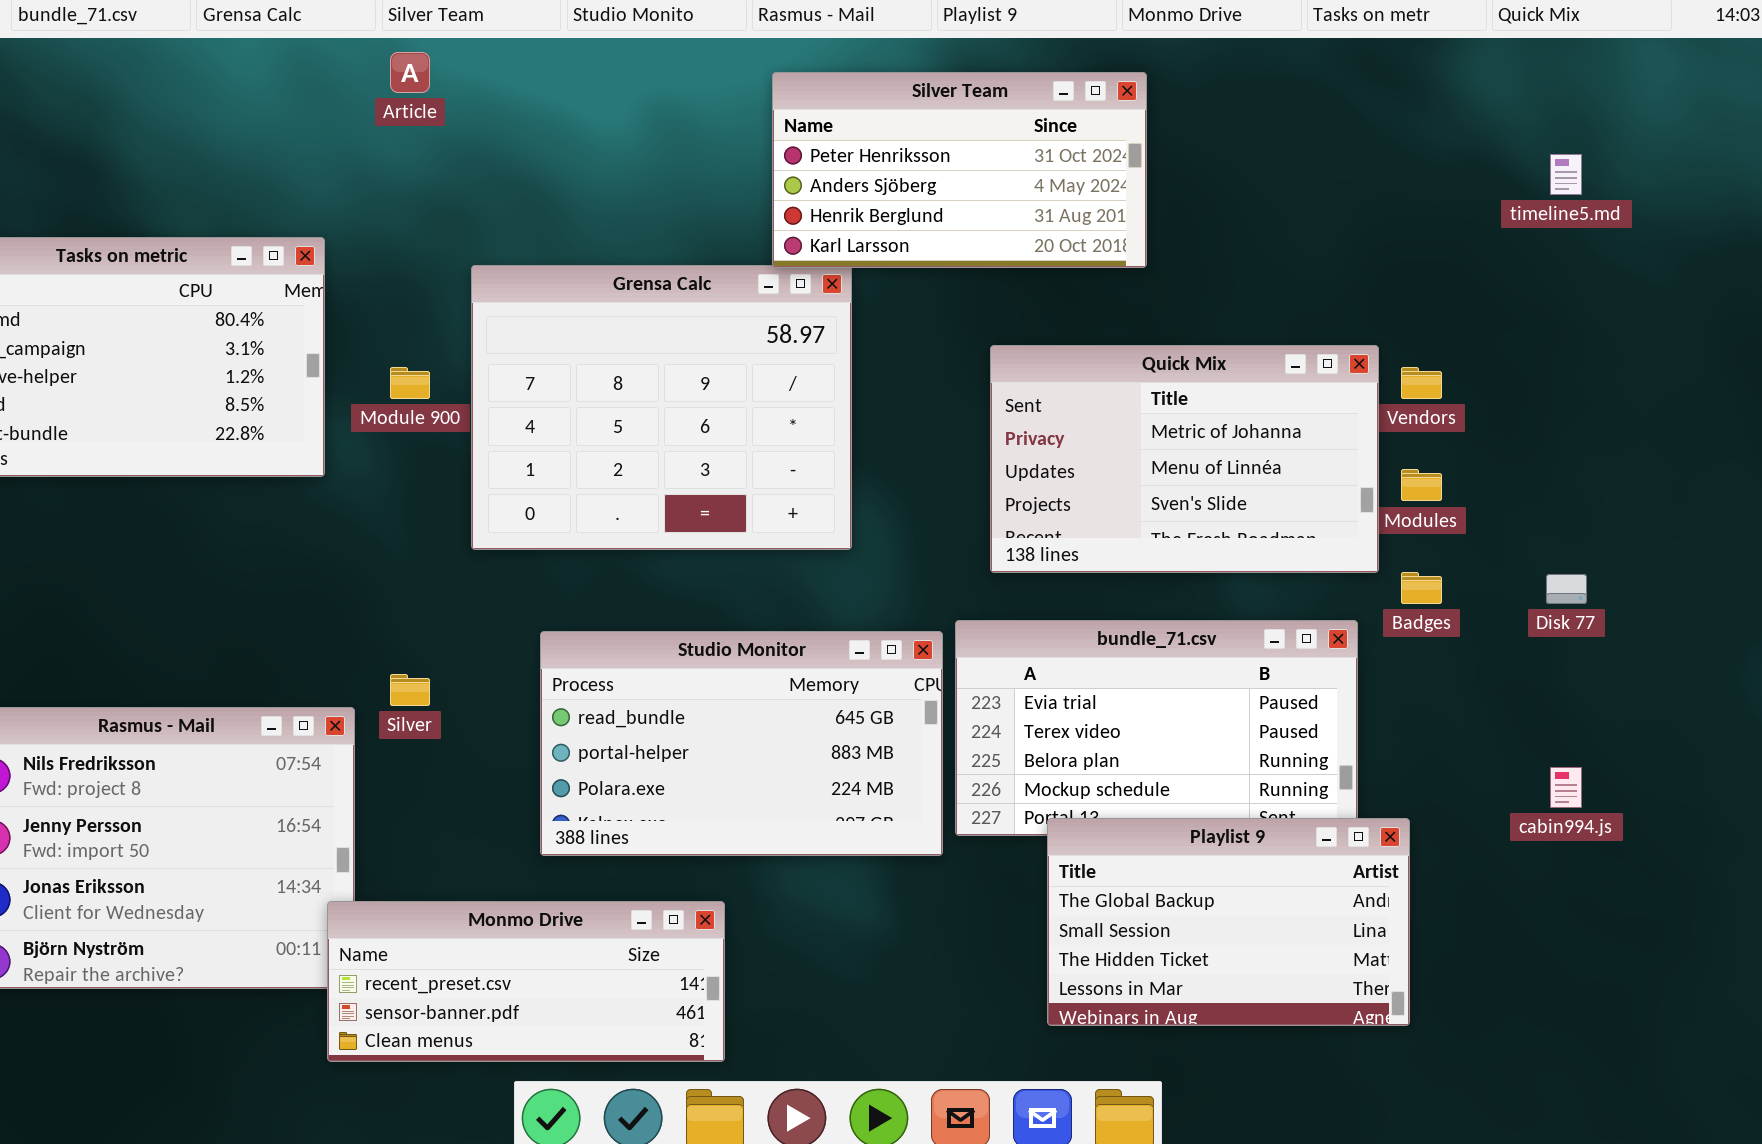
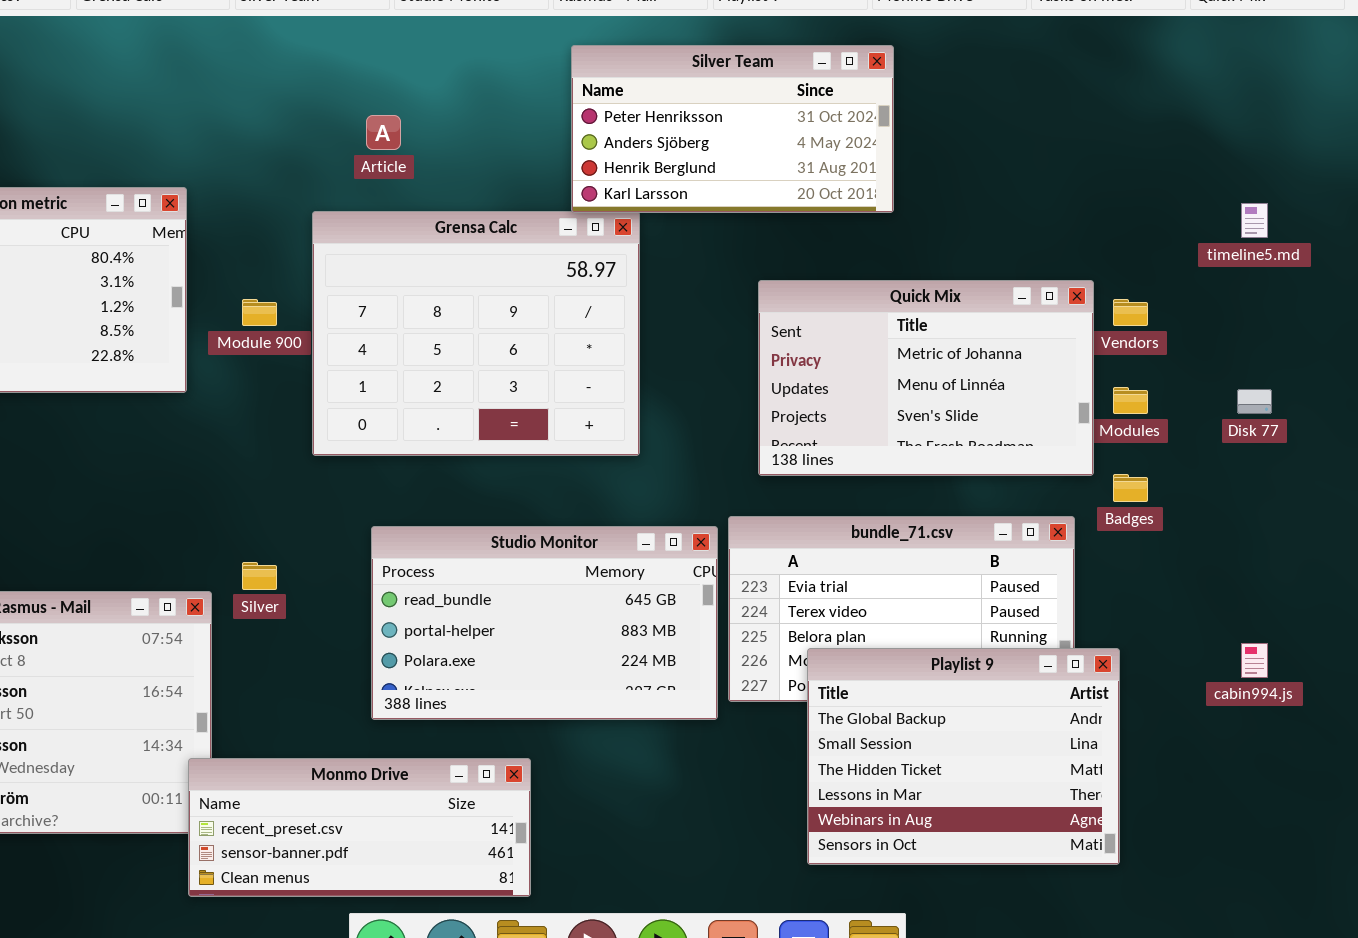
Article: [390,52,430,93] -> [366,115,401,150], moved
timeline5.md: [1550,154,1582,195] -> [1241,203,1268,238], moved
Disk 77: [1546,574,1587,604] -> [1237,389,1272,414], moved
Playlist 9: [1047,818,1410,1026] -> [807,648,1120,865], resized

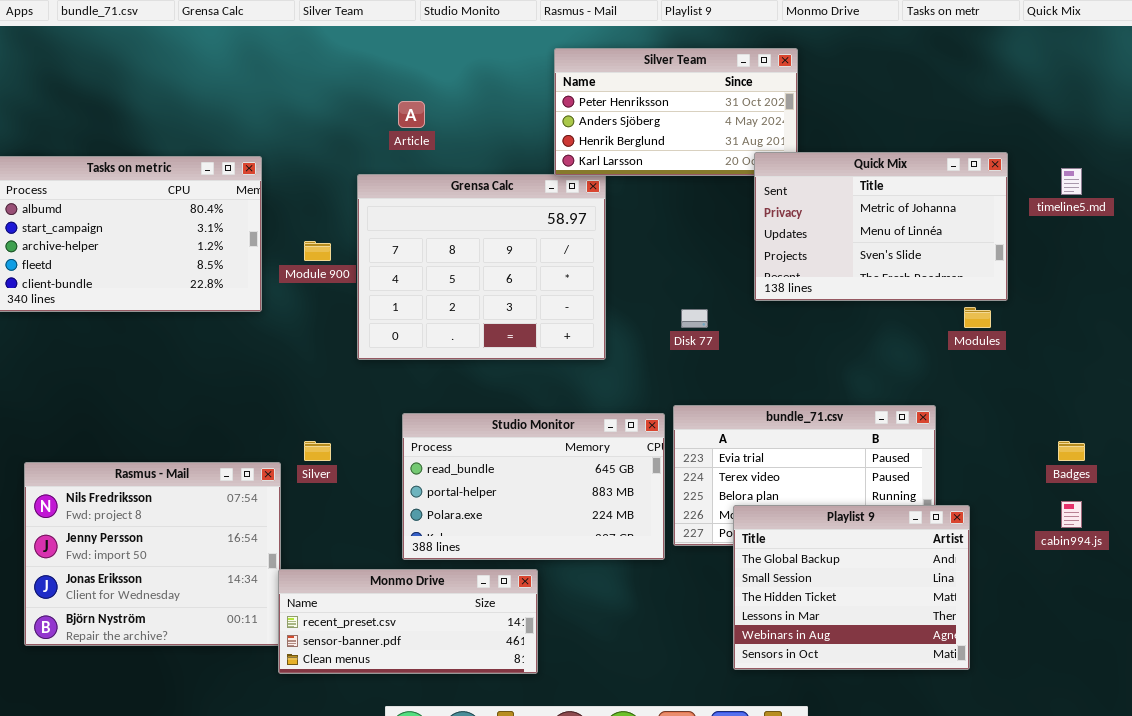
Quick Mix: [758,280,1094,476] -> [754,152,1008,301], moved
Disk 77: [1237,389,1272,414] -> [681,309,708,328], moved
Badges: [1113,474,1148,502] -> [1058,441,1085,461], moved
Monmo Drive: [188,758,531,897] -> [278,569,538,674], moved

